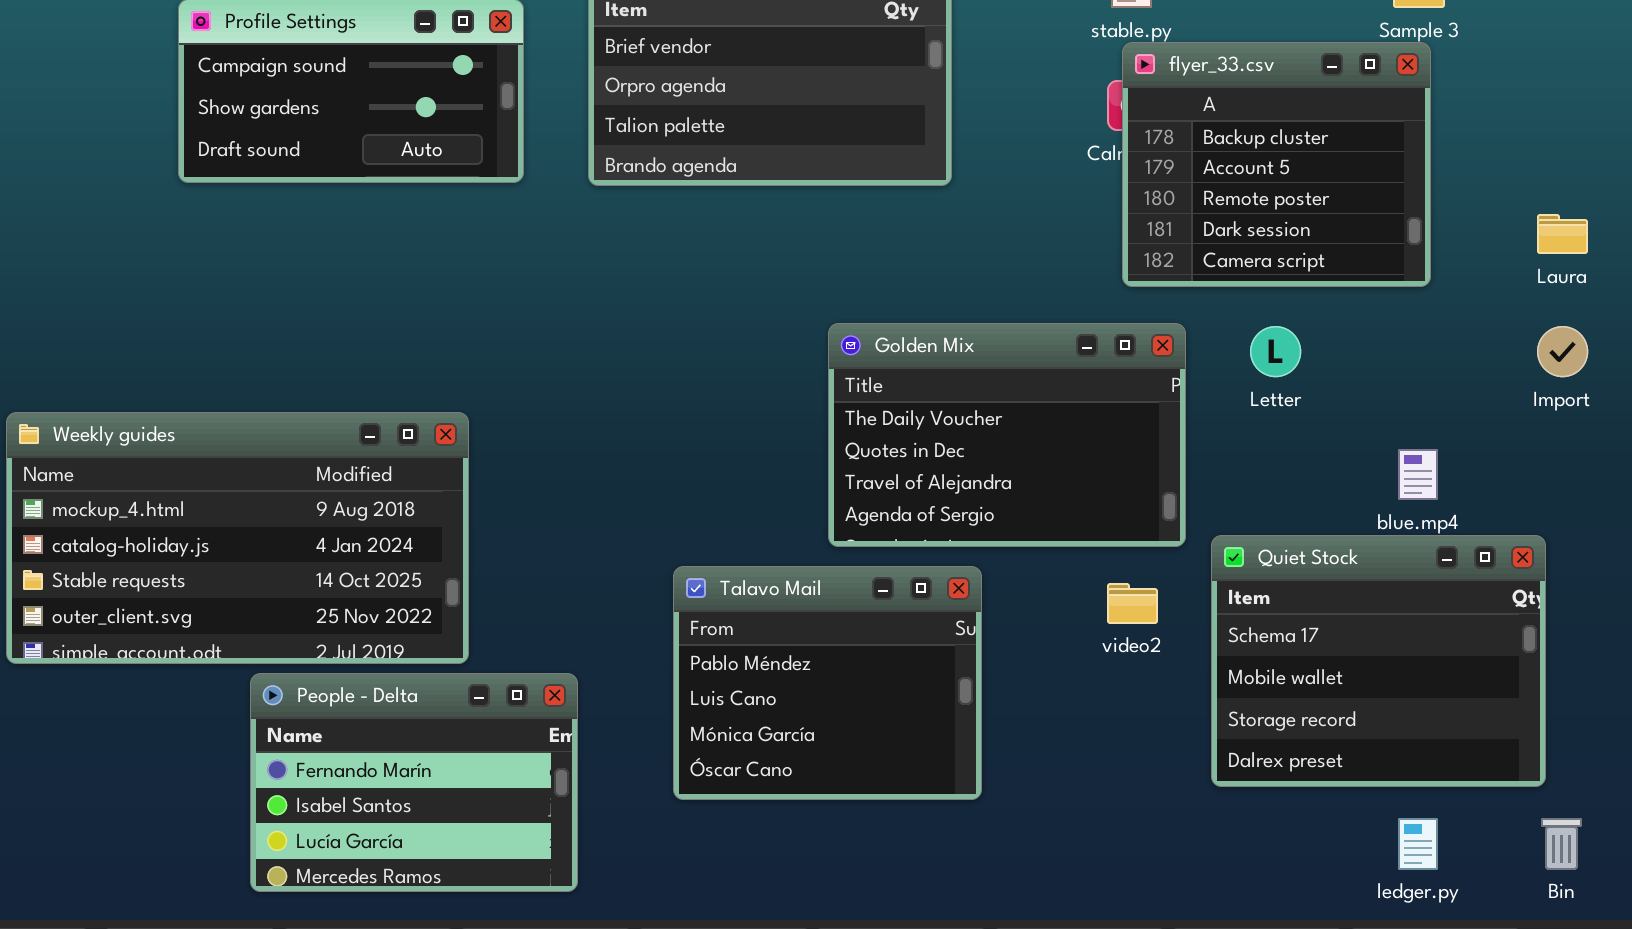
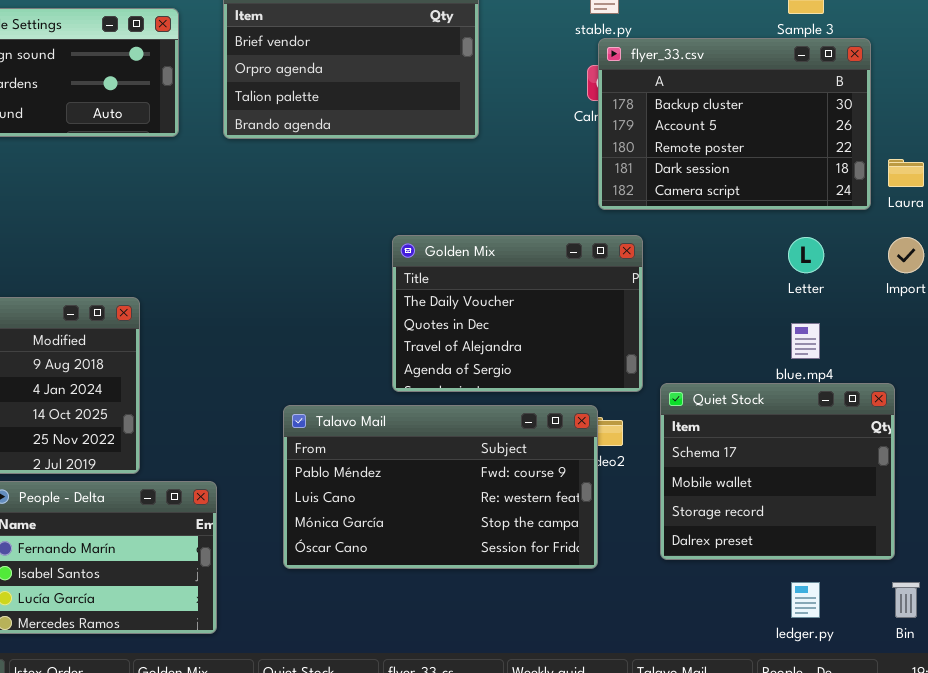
flyer_33.csv: [1122,42,1431,287] -> [598,38,871,210], resized
Letter: [1250,326,1301,377] -> [788,237,824,273], moved
Talavo Mail: [673,566,982,800] -> [283,405,598,569], resized

